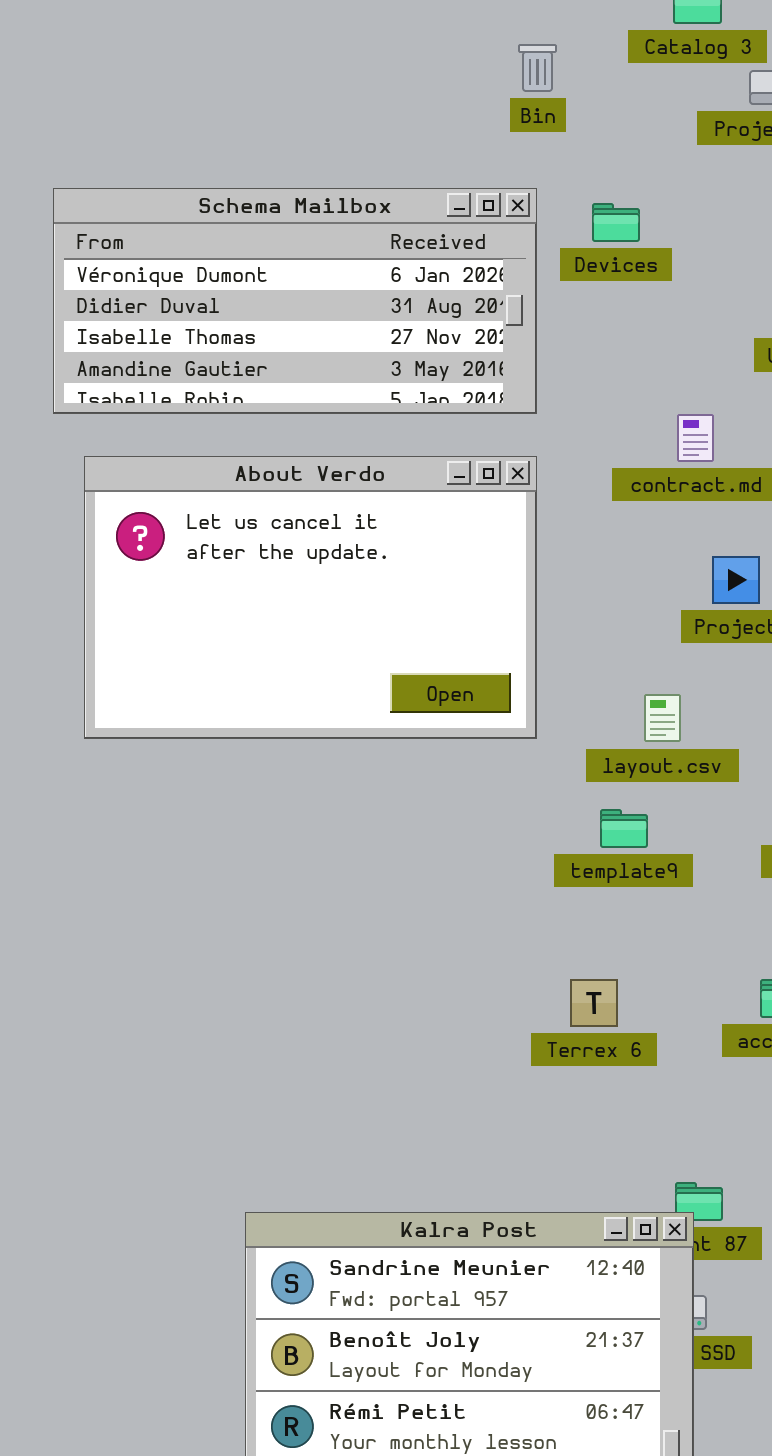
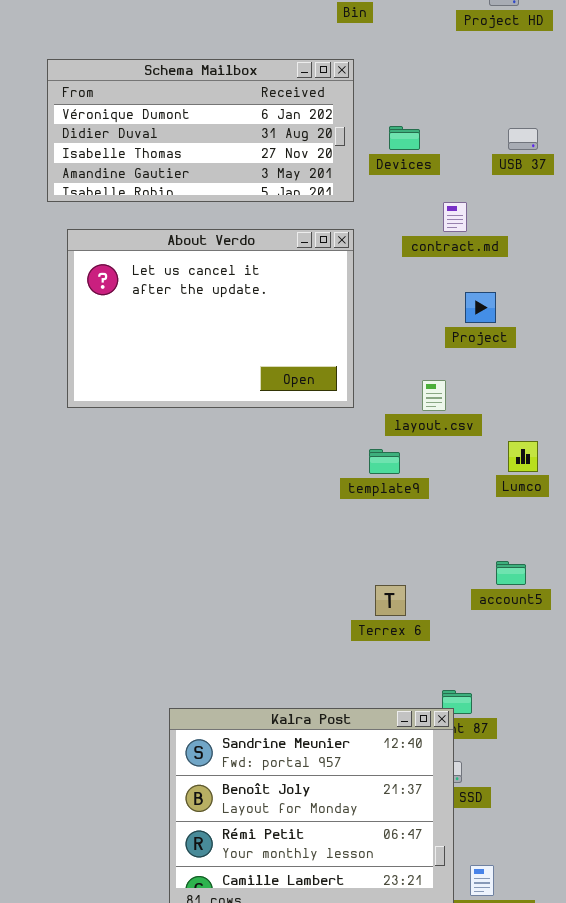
Devices: [592,203,640,242] -> [389,126,420,150], moved
template9: [600,809,648,848] -> [369,449,400,474], moved
Terrex 6: [570,979,618,1027] -> [375,585,406,616], moved

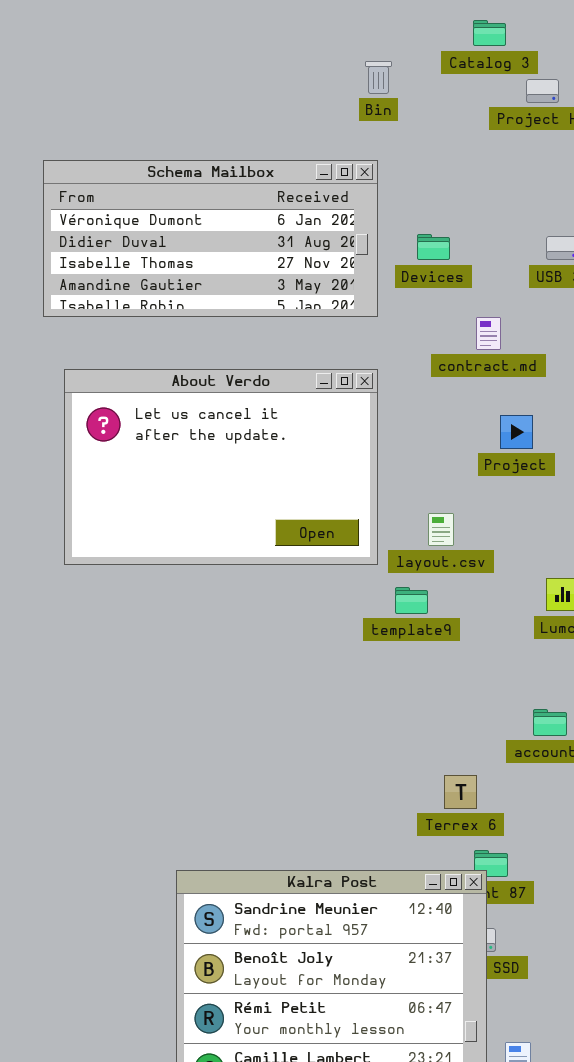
About Verdo: [67,229,354,408] -> [64,369,378,565], moved
layout.csv: [422,380,446,411] -> [428,513,454,546], moved
Terrex 6: [375,585,406,616] -> [444,775,477,809], moved

